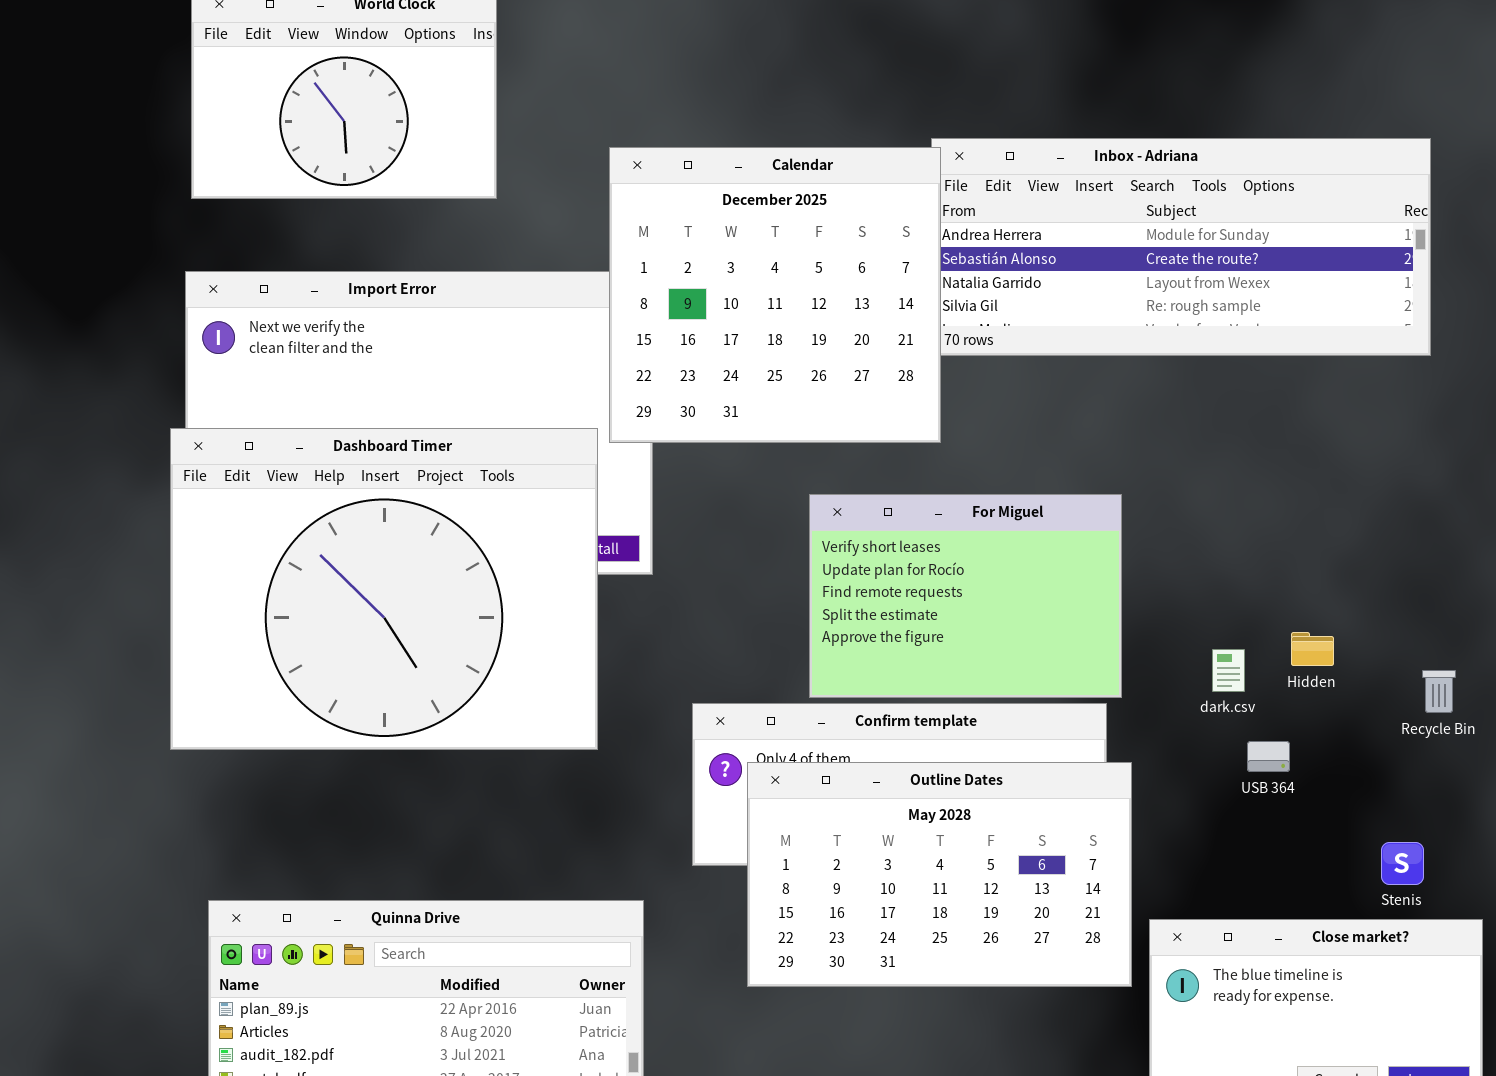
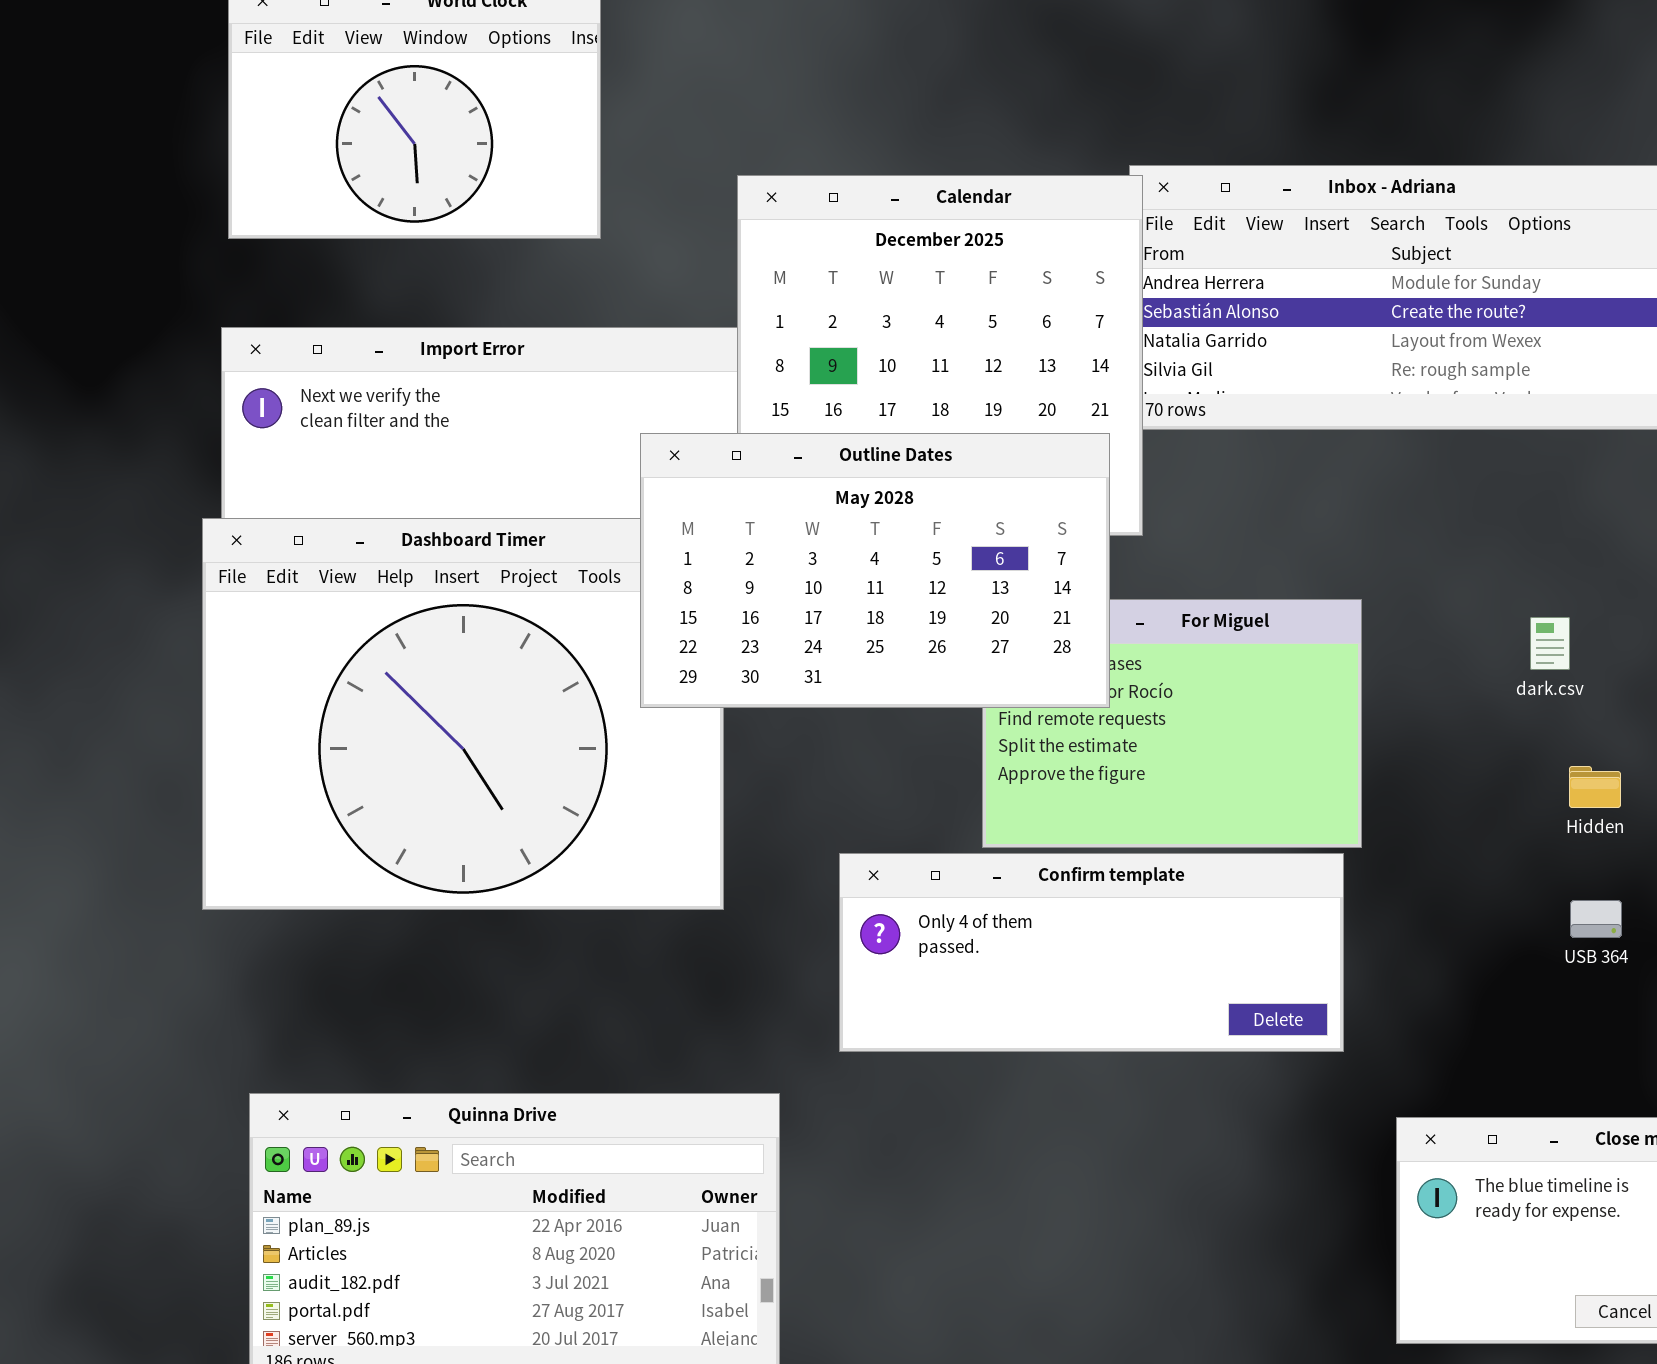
dark.csv: [1212,649,1245,692] -> [1530,617,1570,670], moved
USB 364: [1247,741,1290,772] -> [1570,900,1622,938], moved
Outline Dates: [747,762,1132,987] -> [640,433,1110,708], moved

